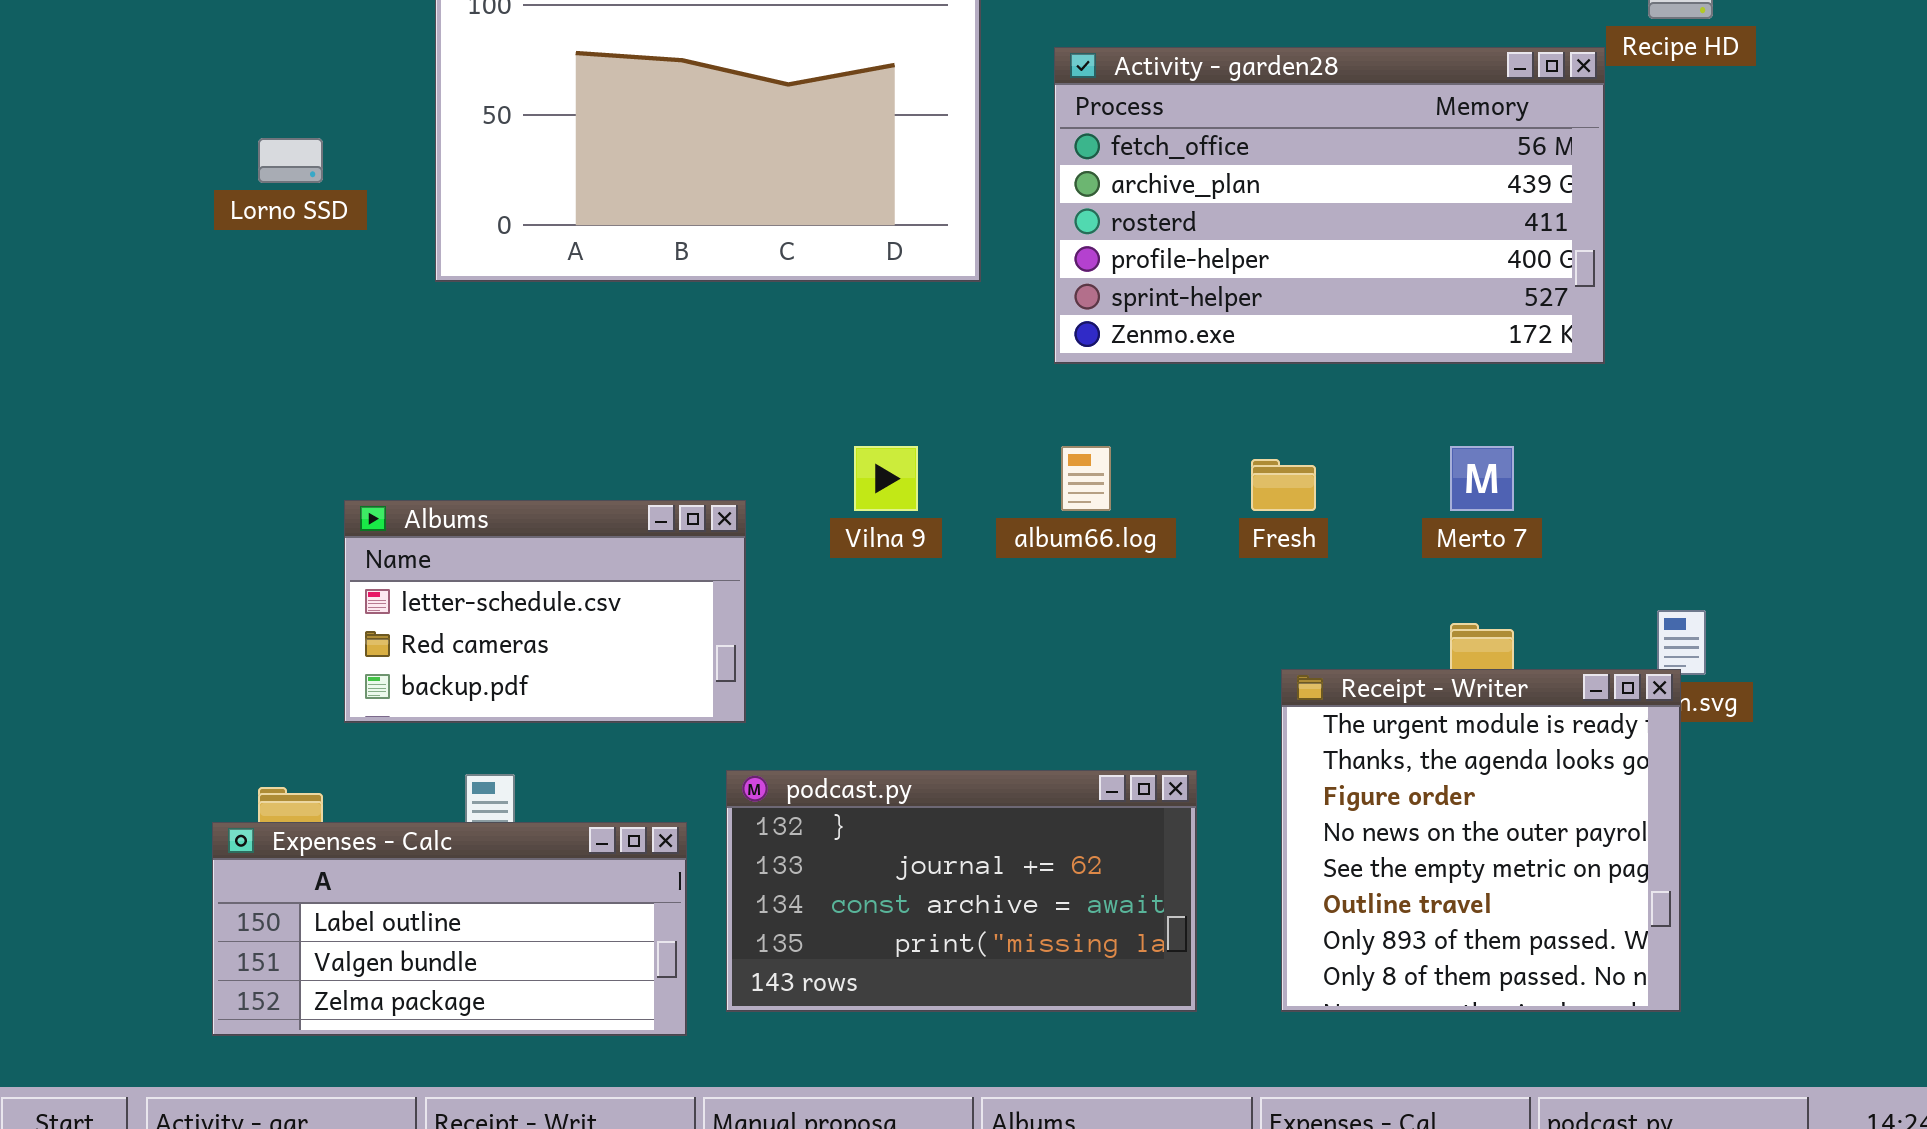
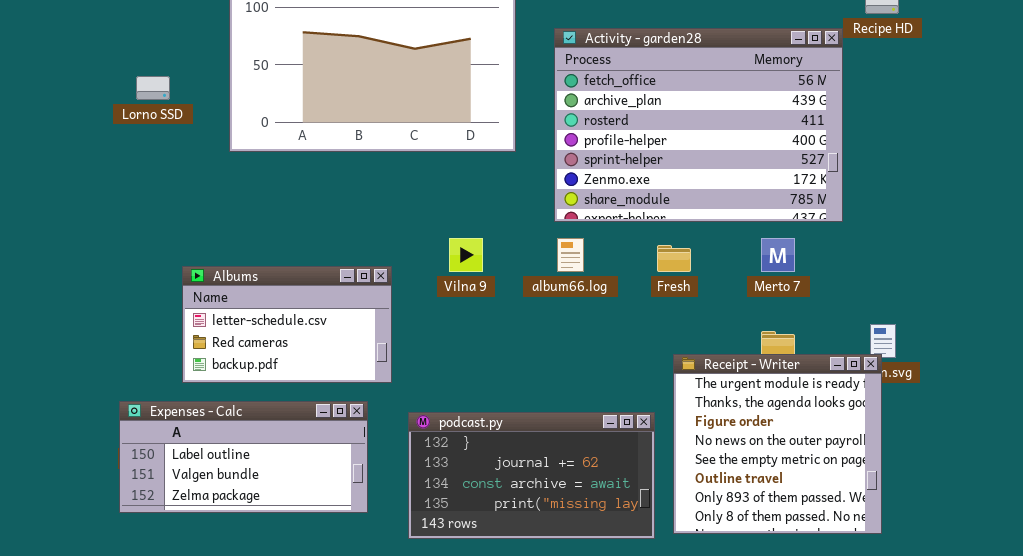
Activity - garden28: [1054,47,1605,364] -> [554,28,843,222], resized
podcast.py: [726,770,1197,1012] -> [408,412,655,539], moved
Expenses - Calc: [212,822,687,1036] -> [119,401,368,513], moved

